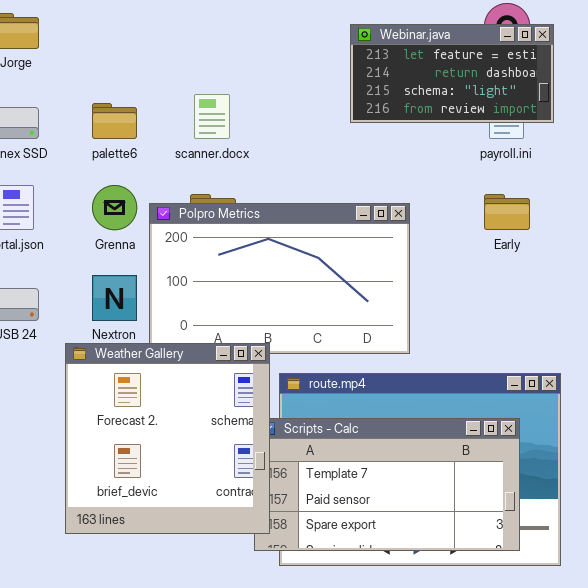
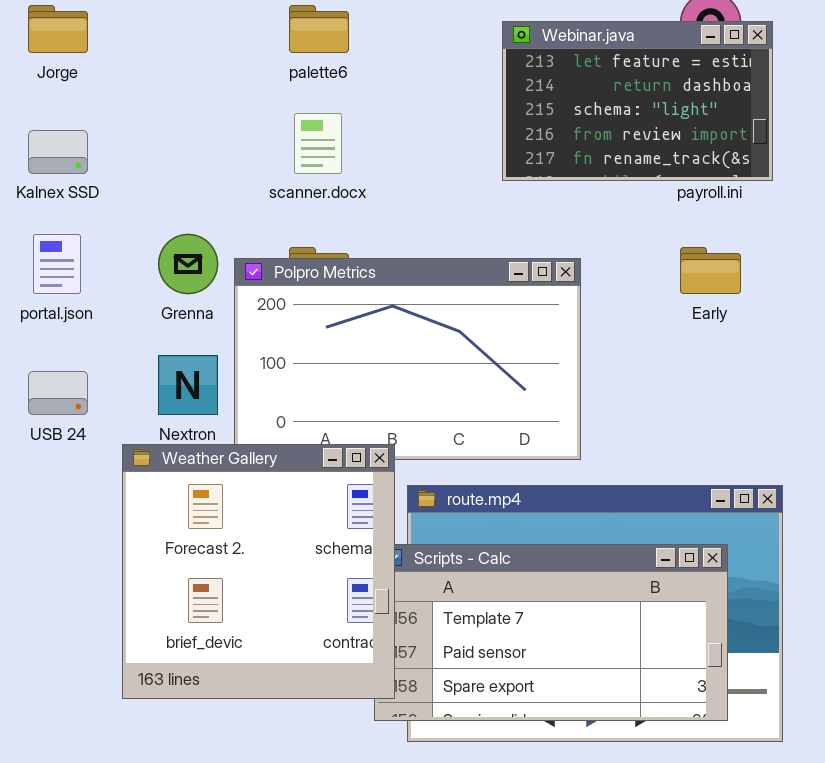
Webinar.java: [350,24,554,123] -> [502,21,773,181], resized
palette6: [92,103,137,139] -> [289,5,349,53], moved

